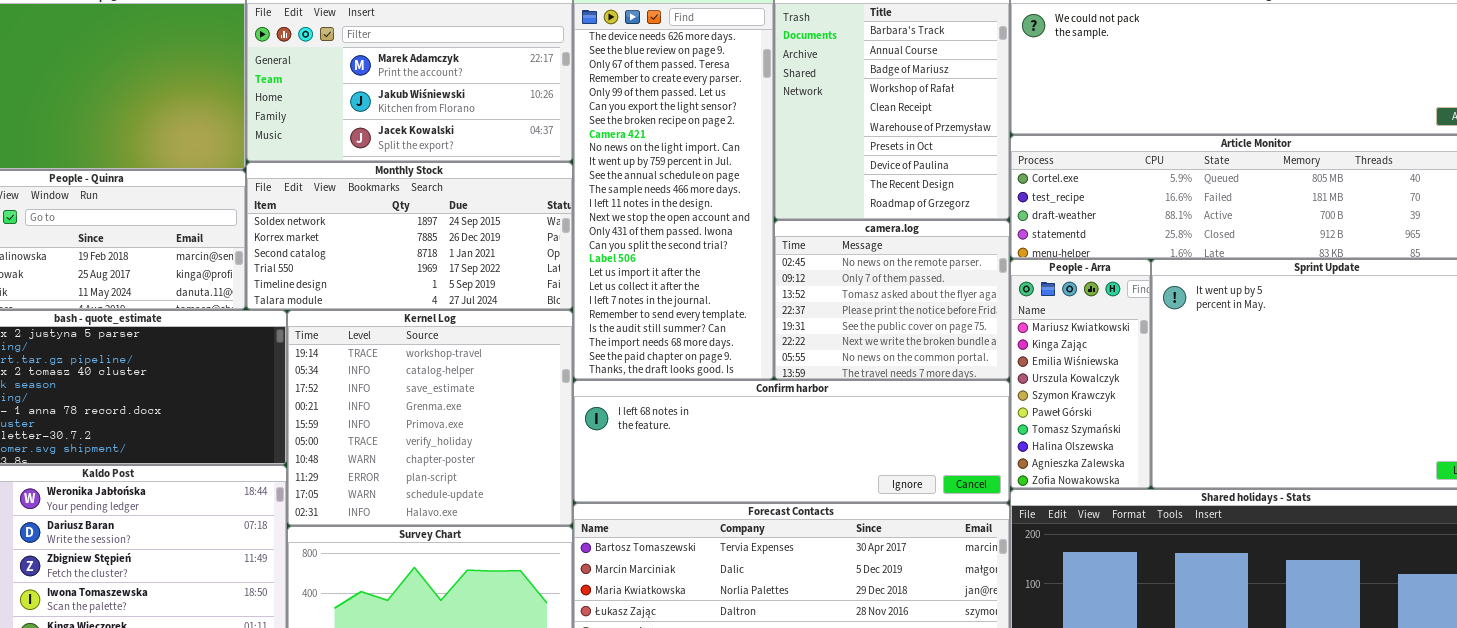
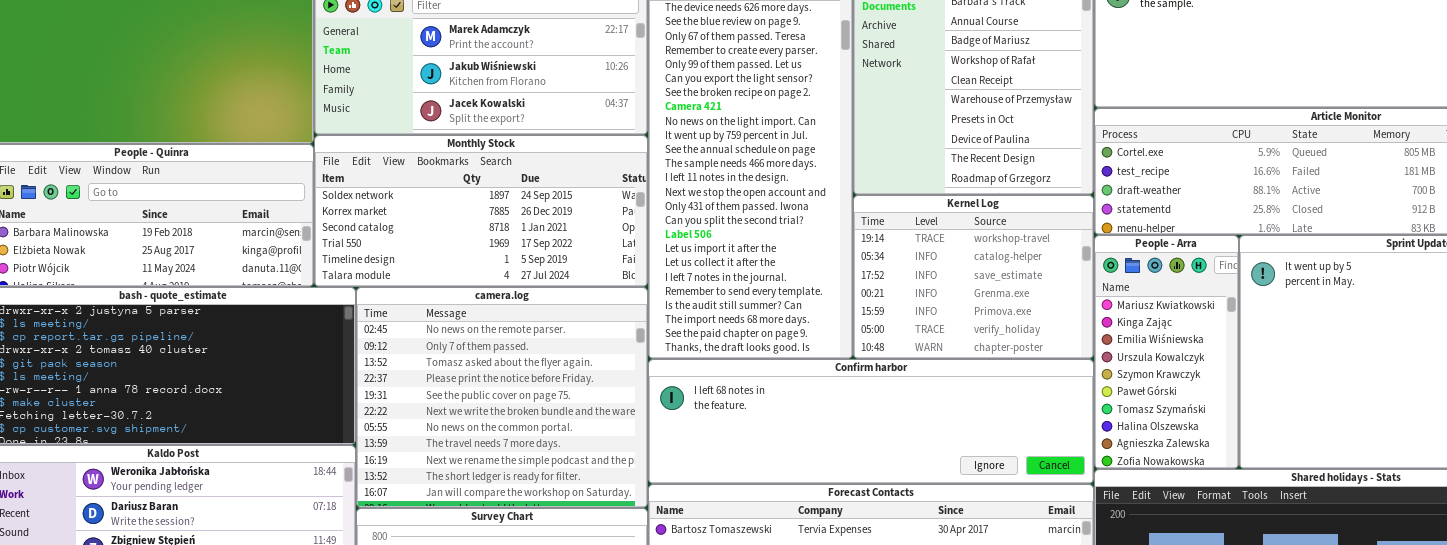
camera.log: [774,220,1010,380] -> [356,287,648,508], moved, resized
Kernel Log: [287,310,573,526] -> [853,195,1094,359], moved, resized

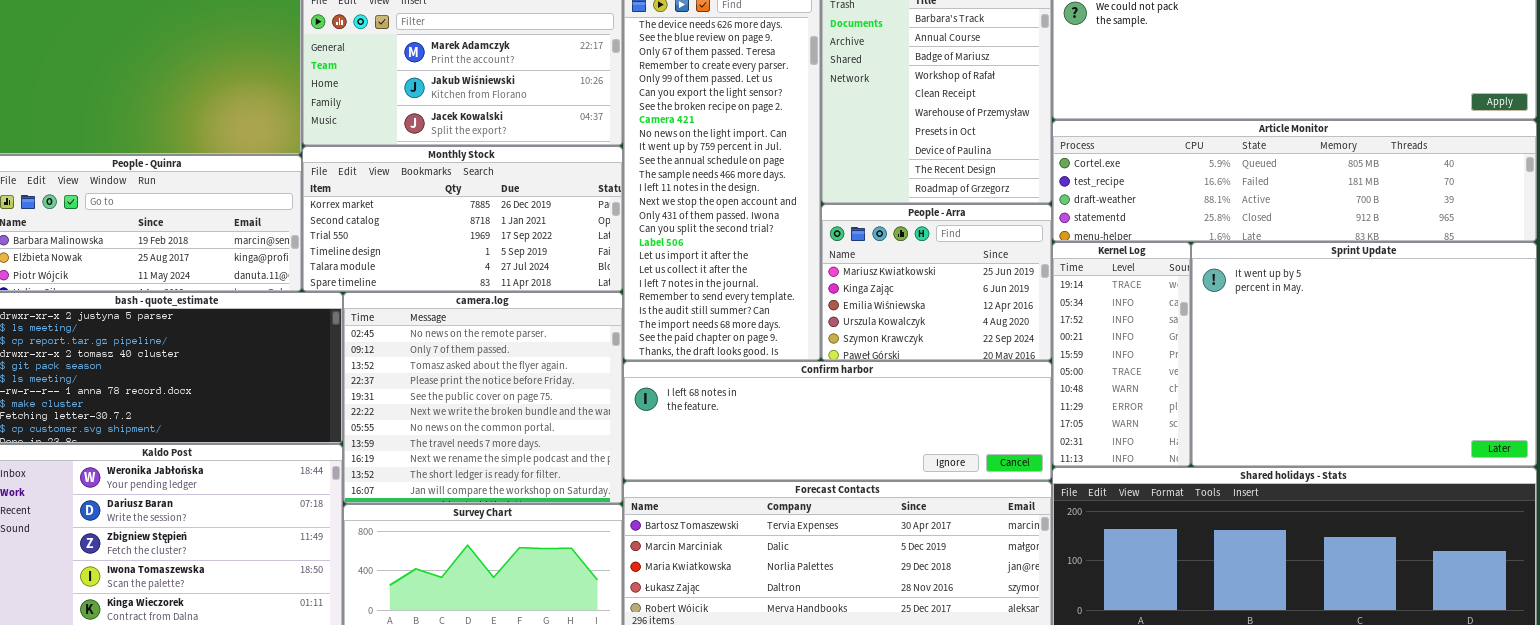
Monthly Stock: [314,135,648,287] -> [302,146,623,292], scrolled down 1 row
Kernel Log: [853,195,1094,359] -> [1052,242,1191,467], moved, resized
People - Arra: [1094,235,1239,469] -> [821,204,1052,361], moved, resized

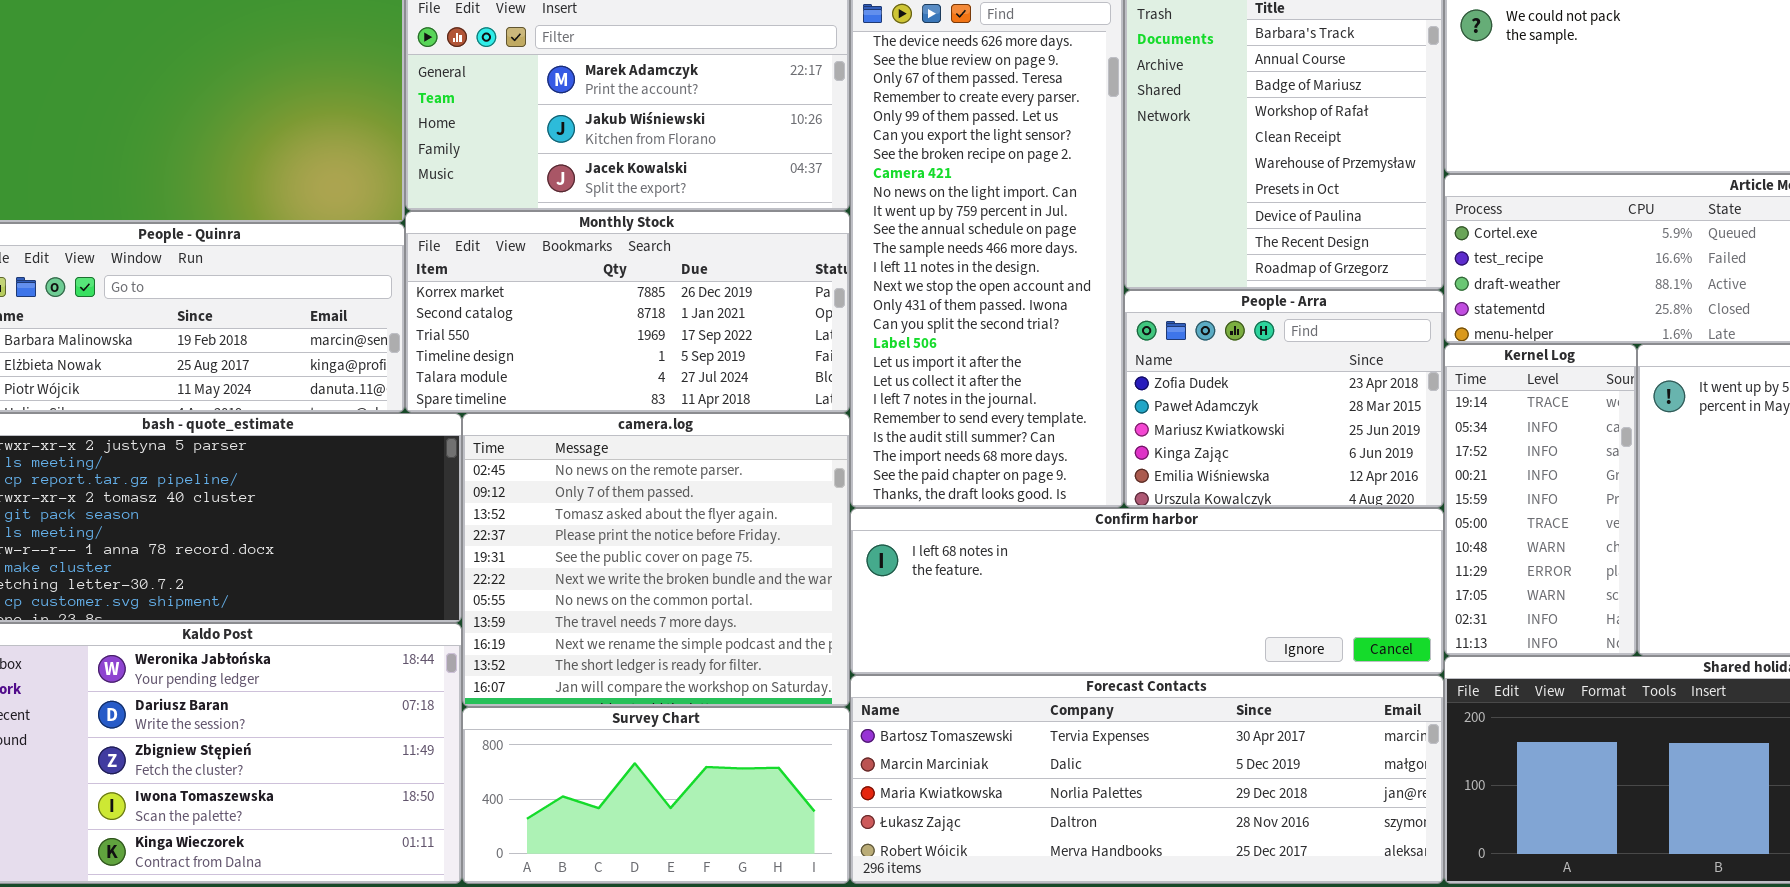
People - Arra: [821,204,1052,361] -> [1124,290,1444,508], scrolled up 2 rows

